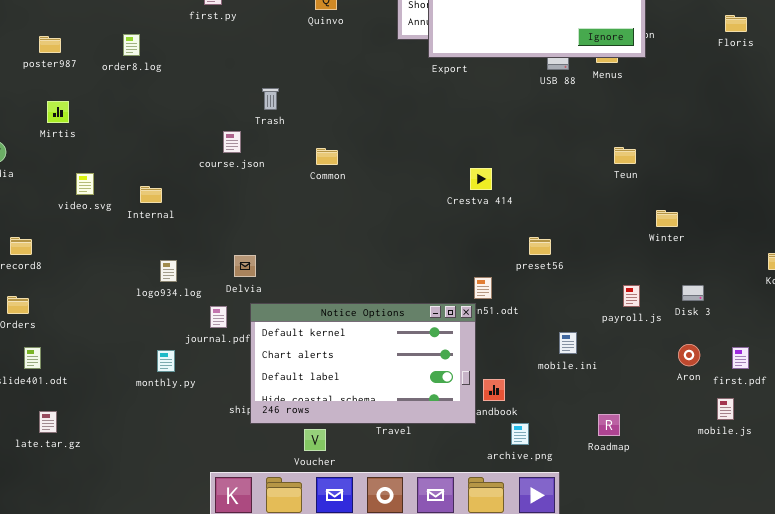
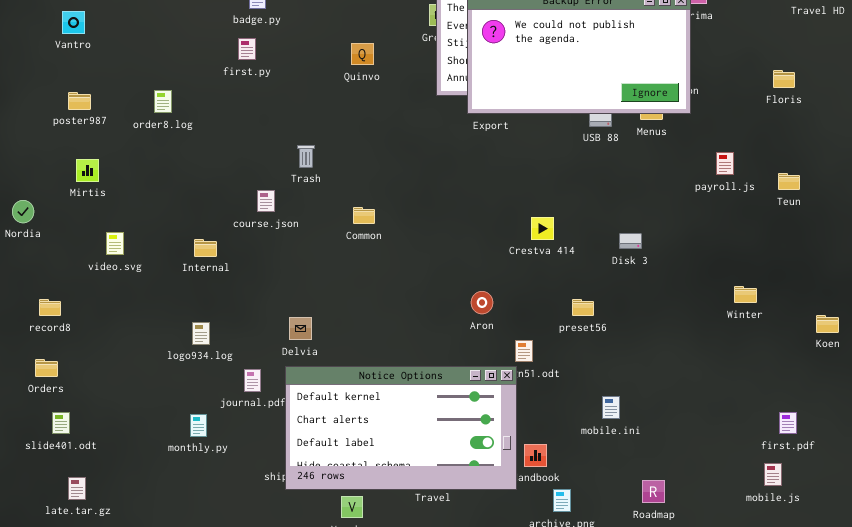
Teun: [614,147,636,164] -> [778,173,800,190], moved
Crestva 414: [470,168,492,190] -> [531,217,554,240], moved
Internal: [140,186,162,203] -> [194,239,217,257], moved
Winter: [656,210,678,227] -> [734,286,757,303], moved
Delvia: [234,255,256,277] -> [289,317,312,340], moved
payroll.js: [623,285,640,307] -> [716,152,734,175], moved
Disk 3: [682,285,704,301] -> [619,233,642,249], moved
Aron: [678,344,700,366] -> [471,291,493,314], moved

